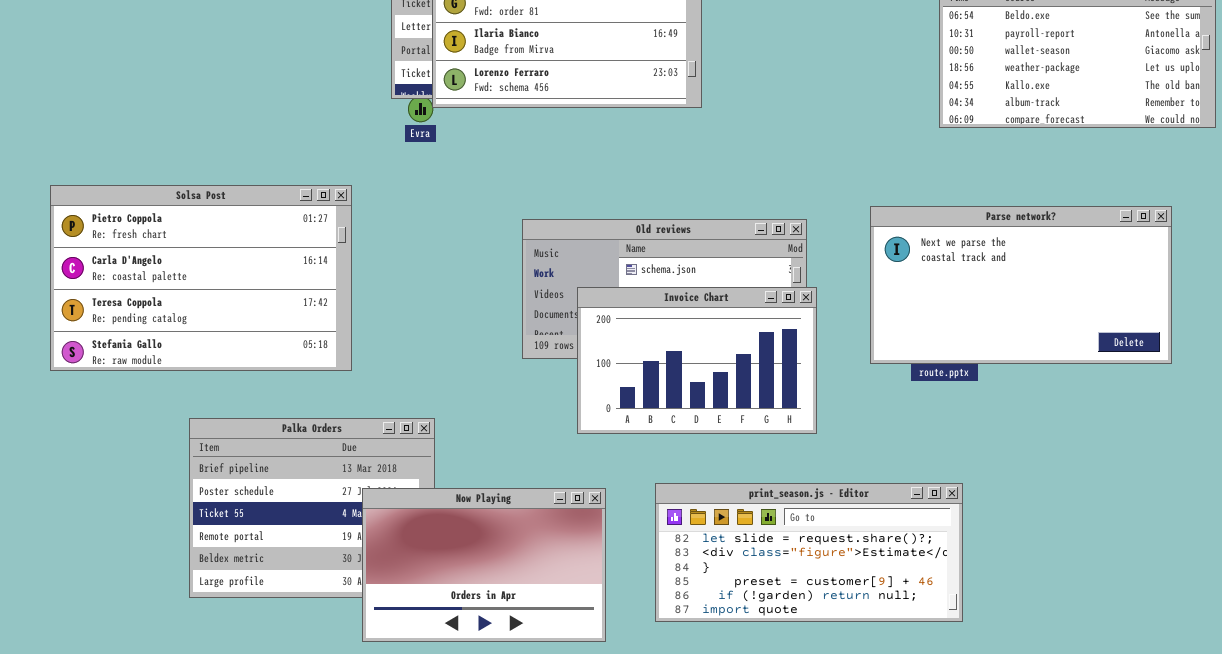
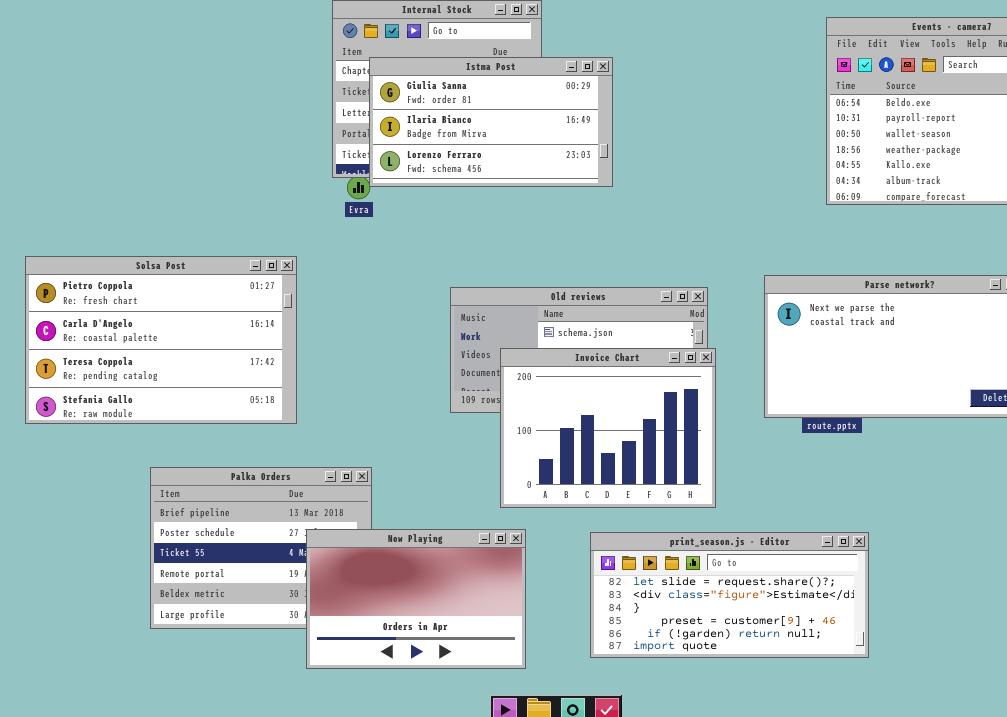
Invoice Chart: [577,287,817,434] -> [500,348,716,508], resized
print_season.js - Editor: [655,483,963,622] -> [590,532,869,658], moved

